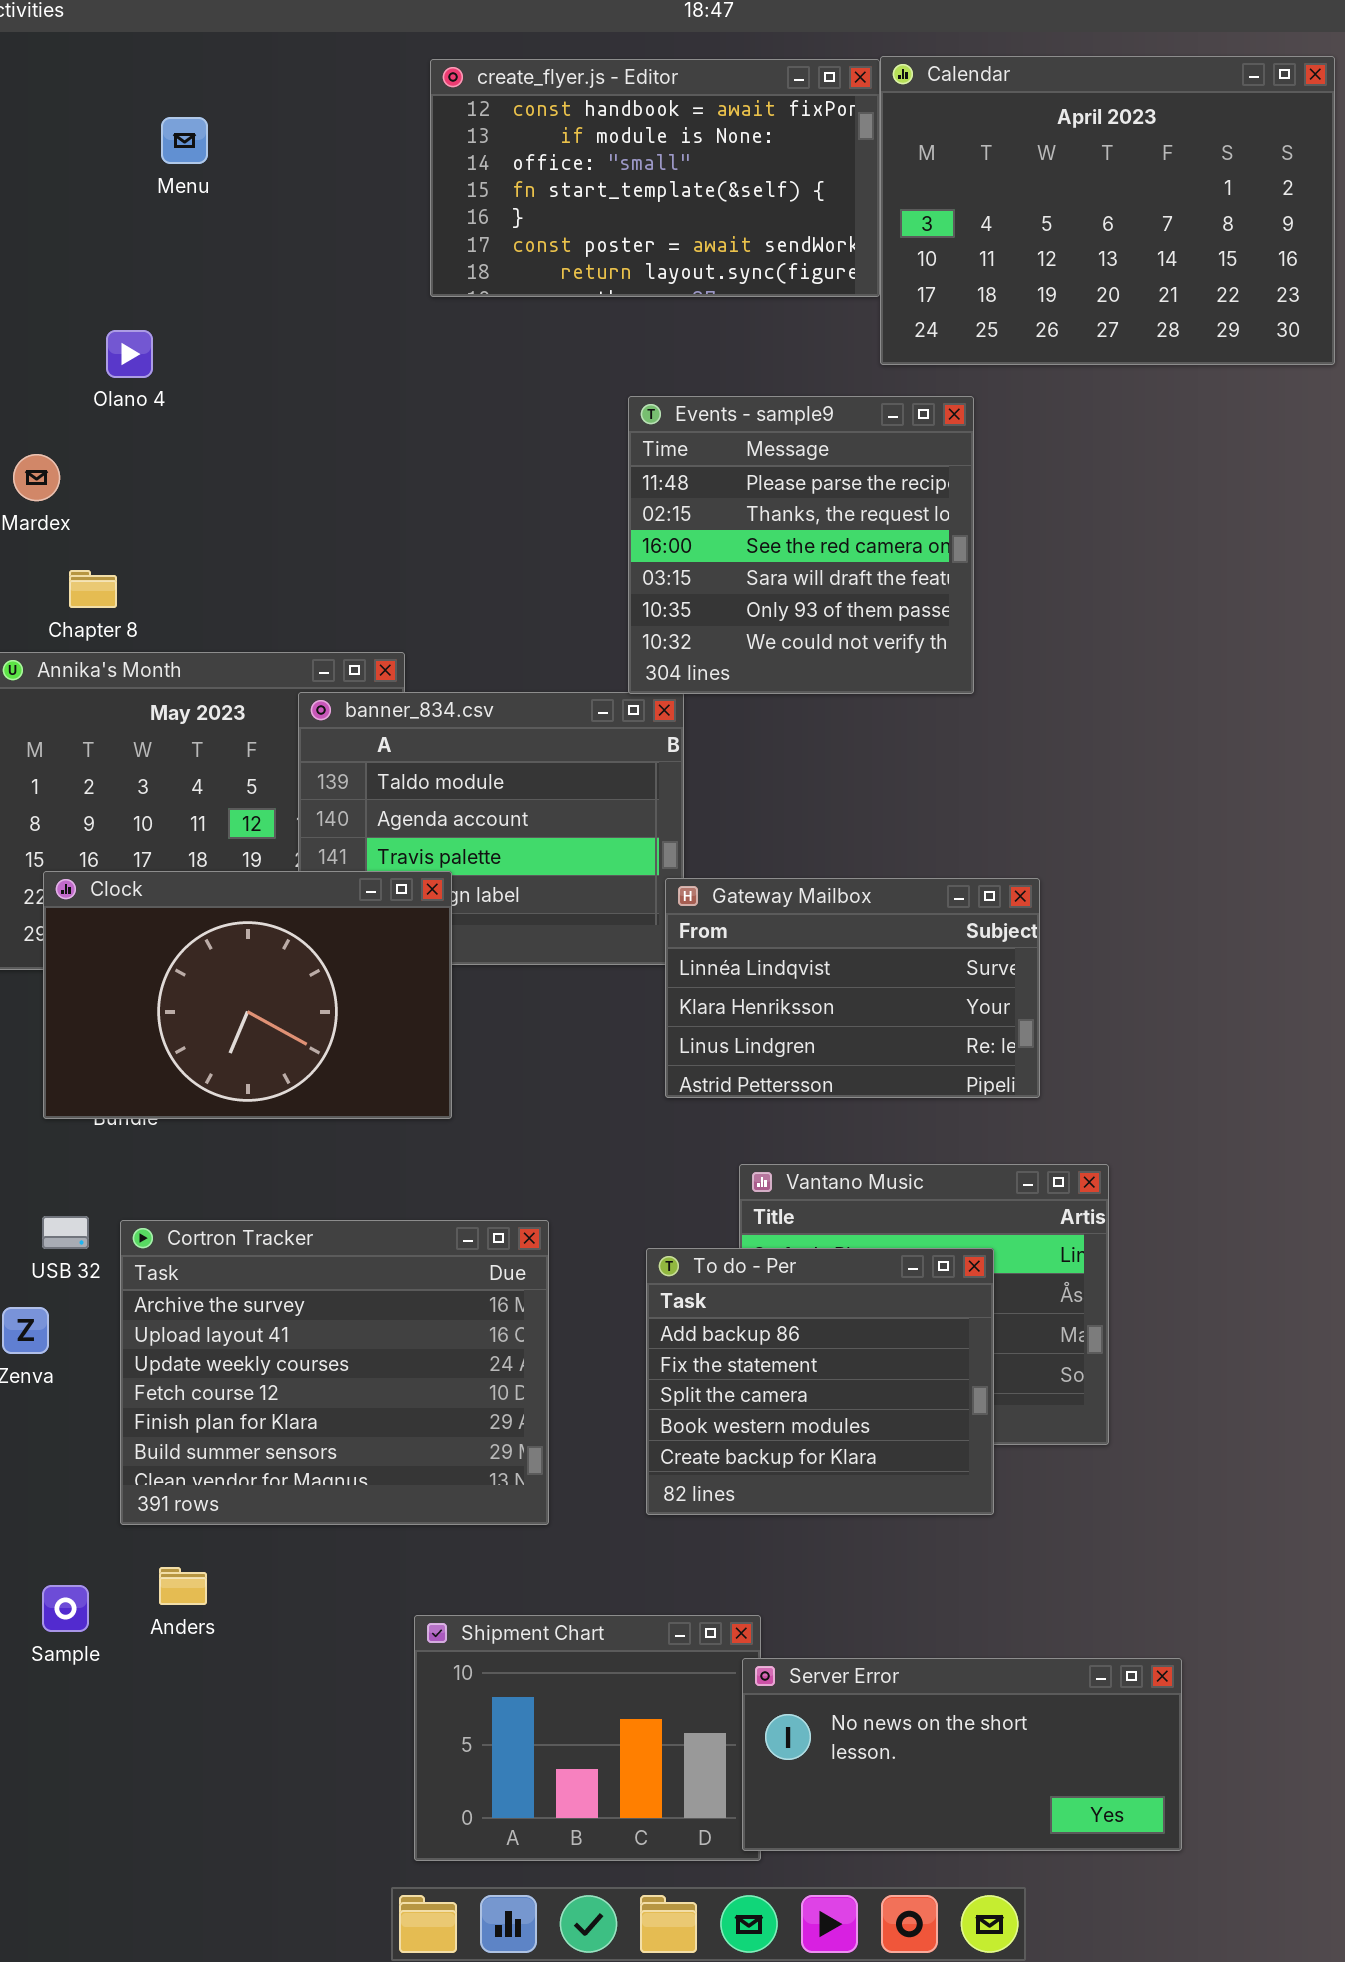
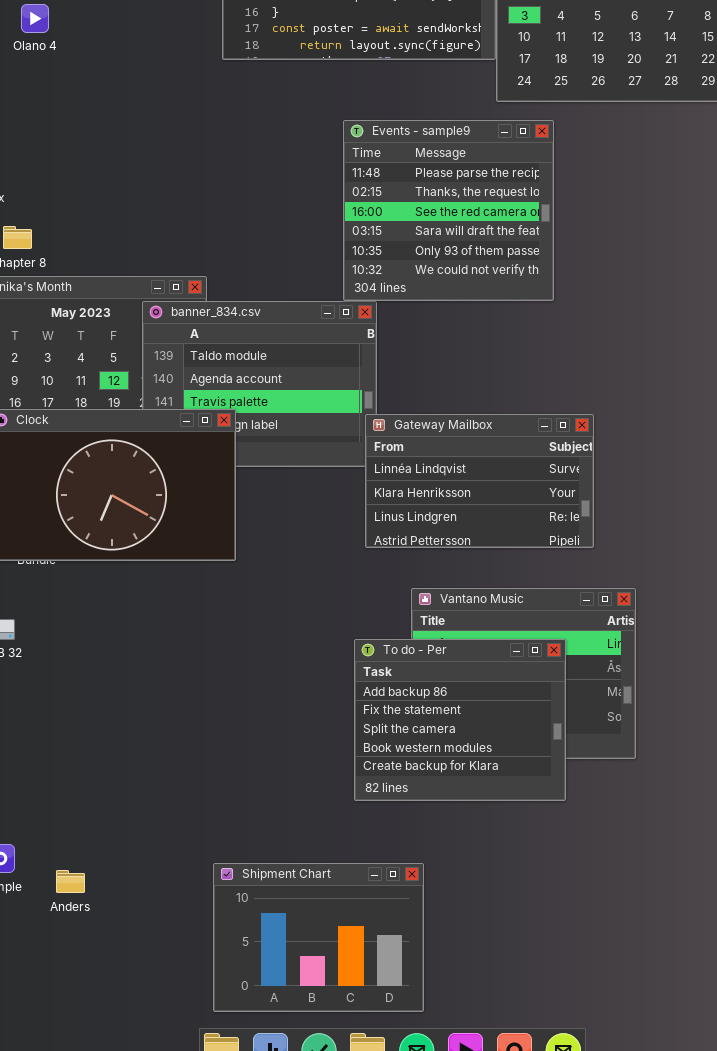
Olano 4: [106,330,153,378] -> [21,4,49,33], moved
Cortron Tracker: [120,1220,549,1525] -> none, closed
Anders: [159,1567,207,1605] -> [56,870,85,893], moved
Server Error: [742,1658,1182,1851] -> none, closed

